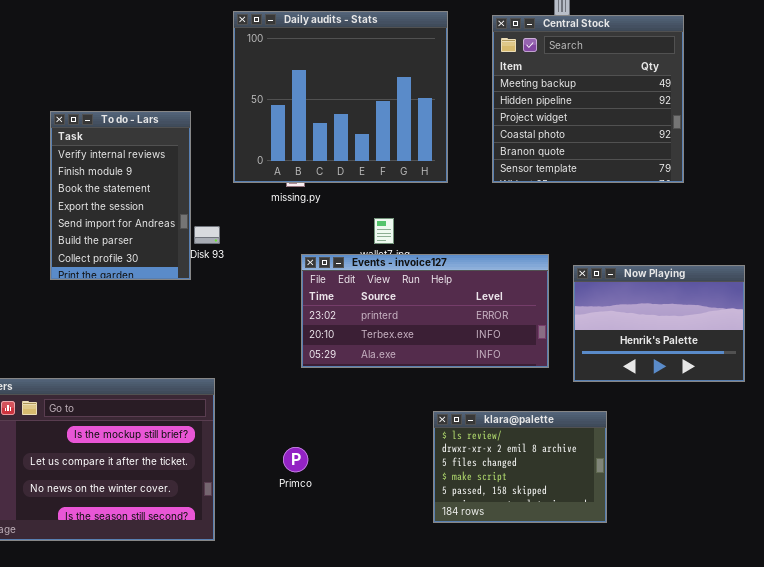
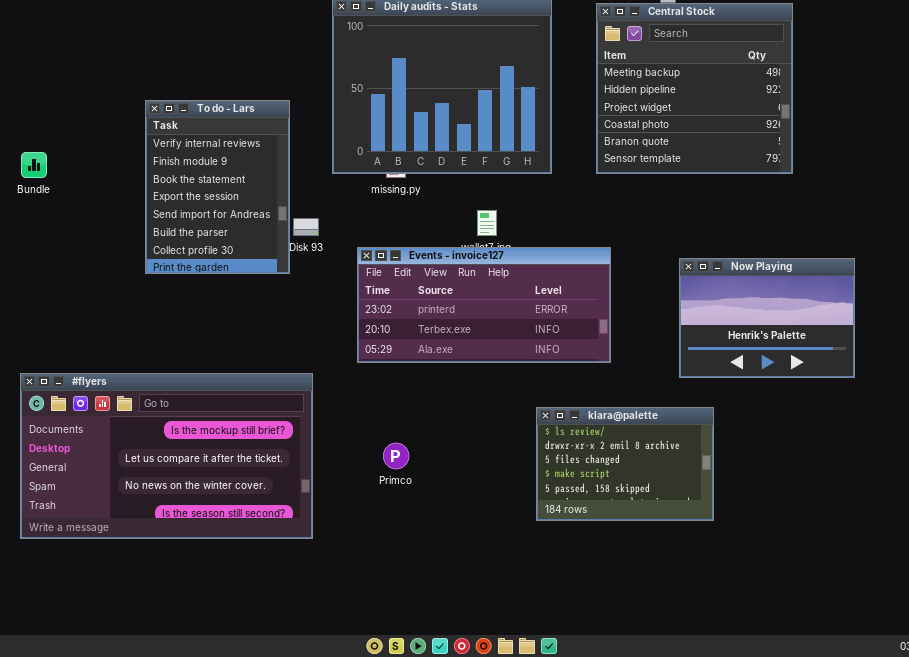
Events - invoice127: [301,254,549,368] -> [357,247,611,363], moved

